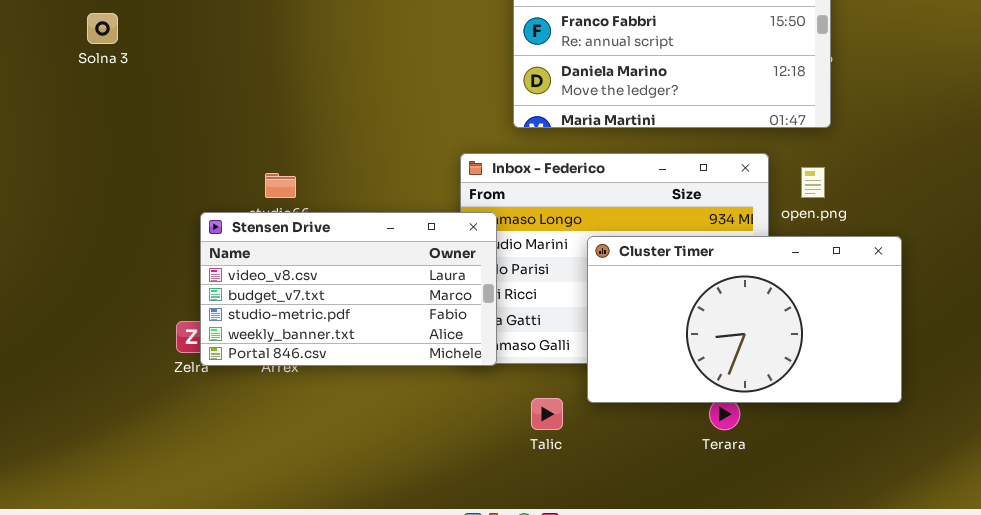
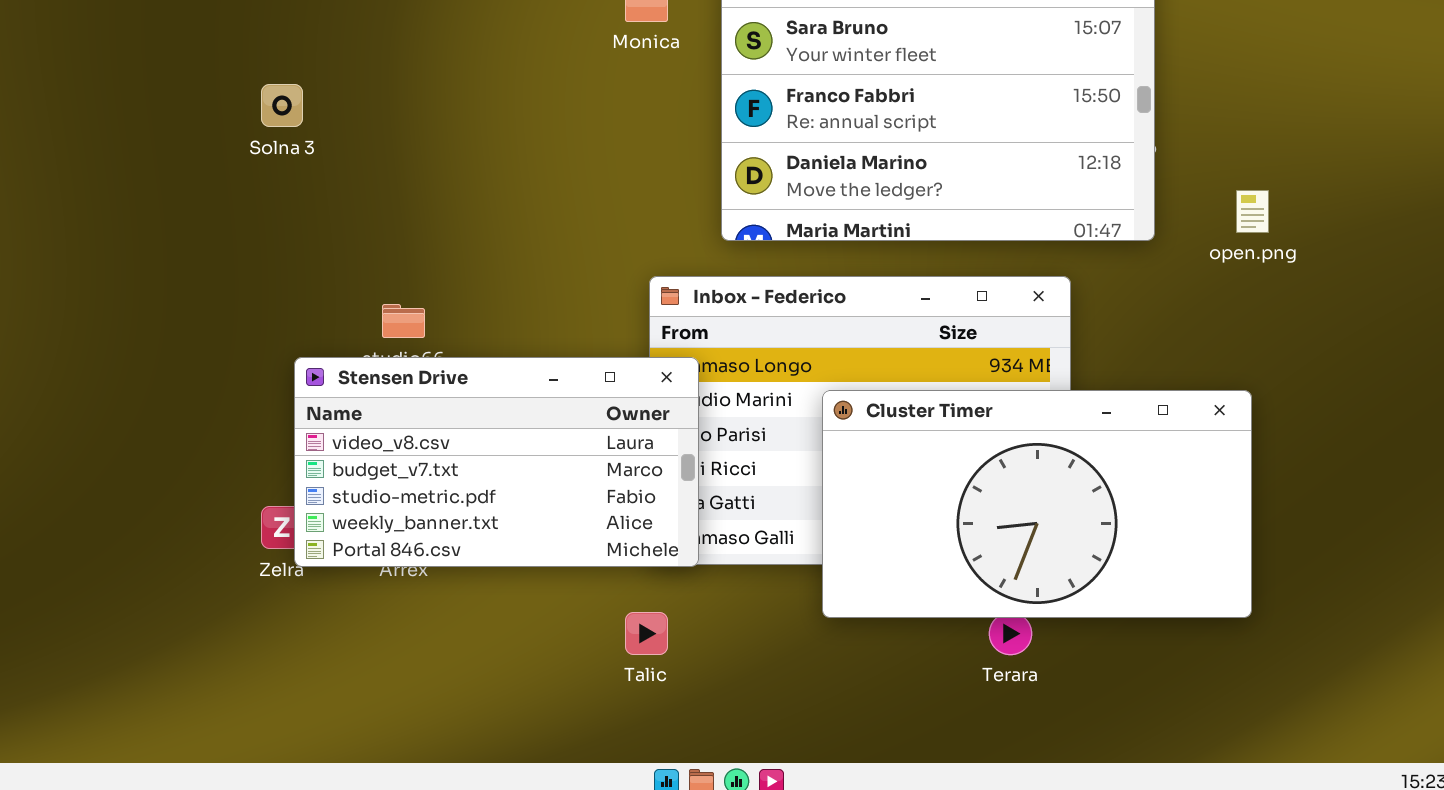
Solna 3: [87,13,118,44] -> [261,84,303,127], moved
open.png: [801,167,825,198] -> [1236,190,1269,233], moved
Talic: [531,398,563,430] -> [625,612,668,655], moved

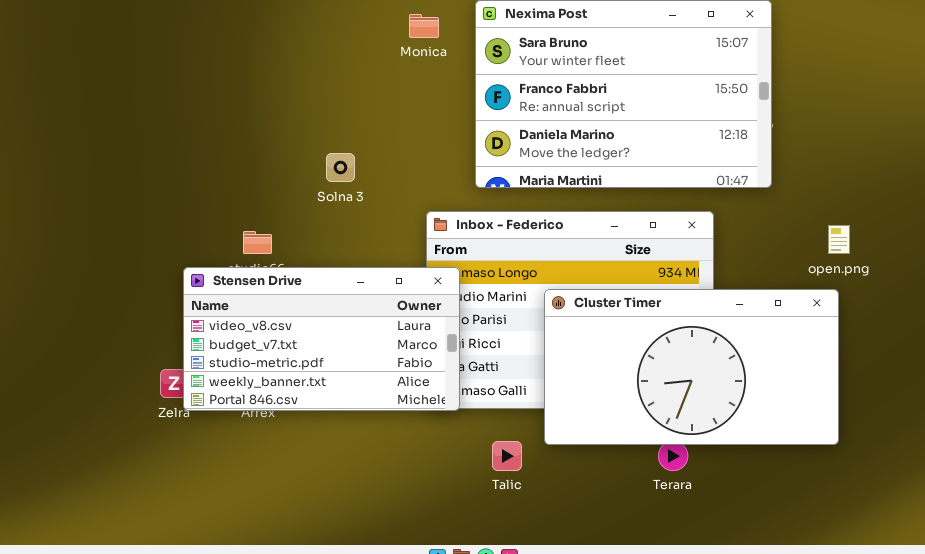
Solna 3: [261,84,303,127] -> [326,153,355,182], moved
open.png: [1236,190,1269,233] -> [828,225,850,254], moved
Talic: [625,612,668,655] -> [492,441,522,471], moved

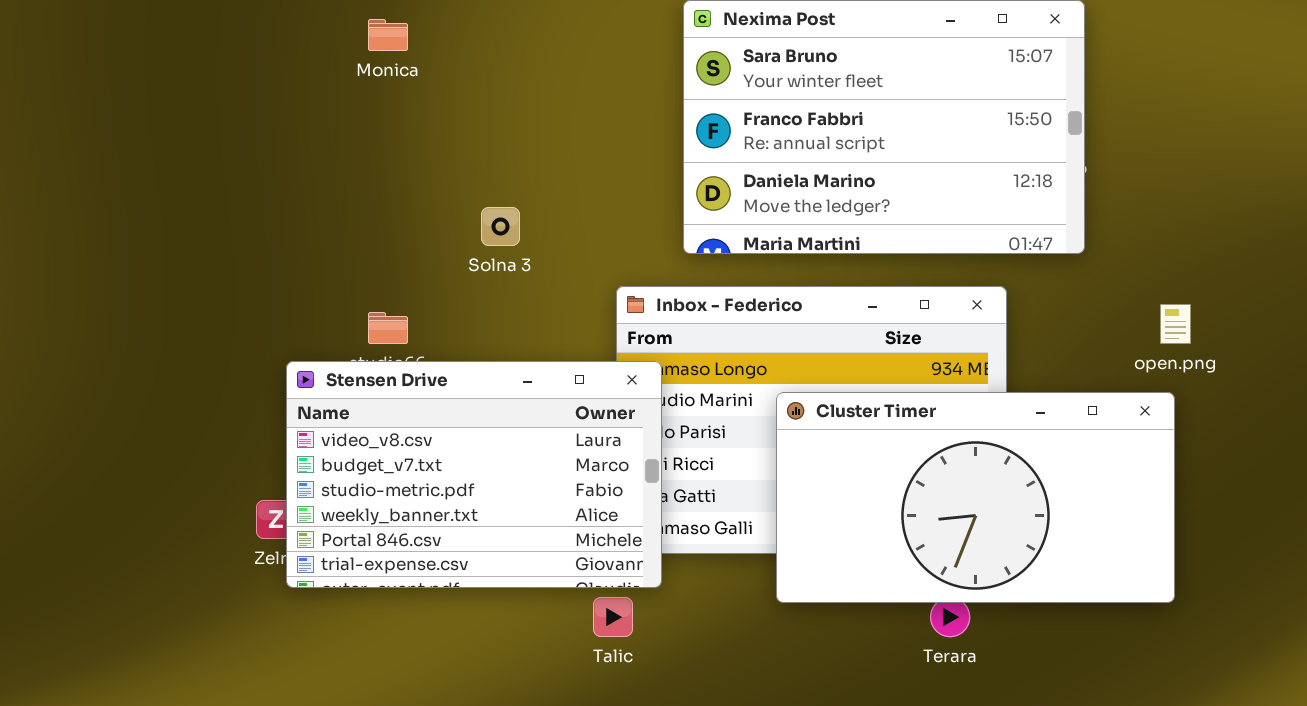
Monica: [409,14,439,38] -> [368,19,408,51], moved
Stensen Drive: [183,267,460,411] -> [286,361,662,588], resized
Talic: [492,441,522,471] -> [593,597,633,637], moved

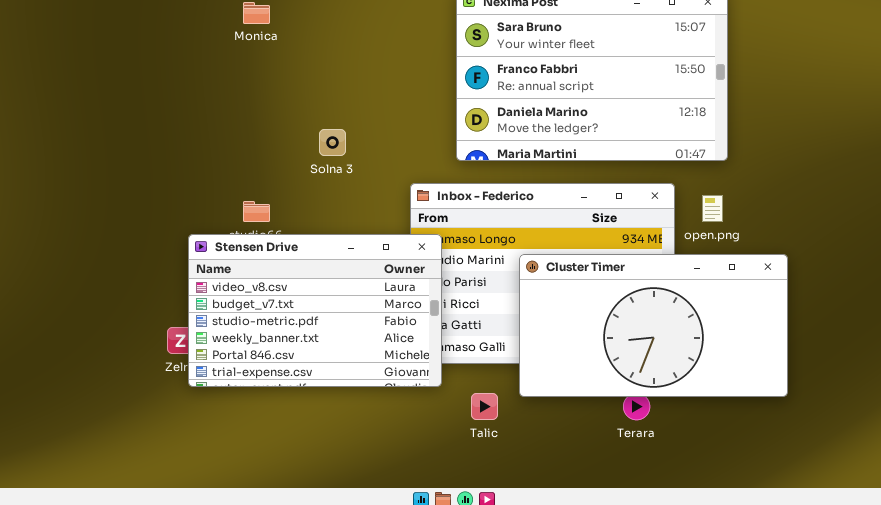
open.png: [1160,304,1191,344] -> [702,195,723,222], moved
Talic: [593,597,633,637] -> [471,393,498,420], moved

